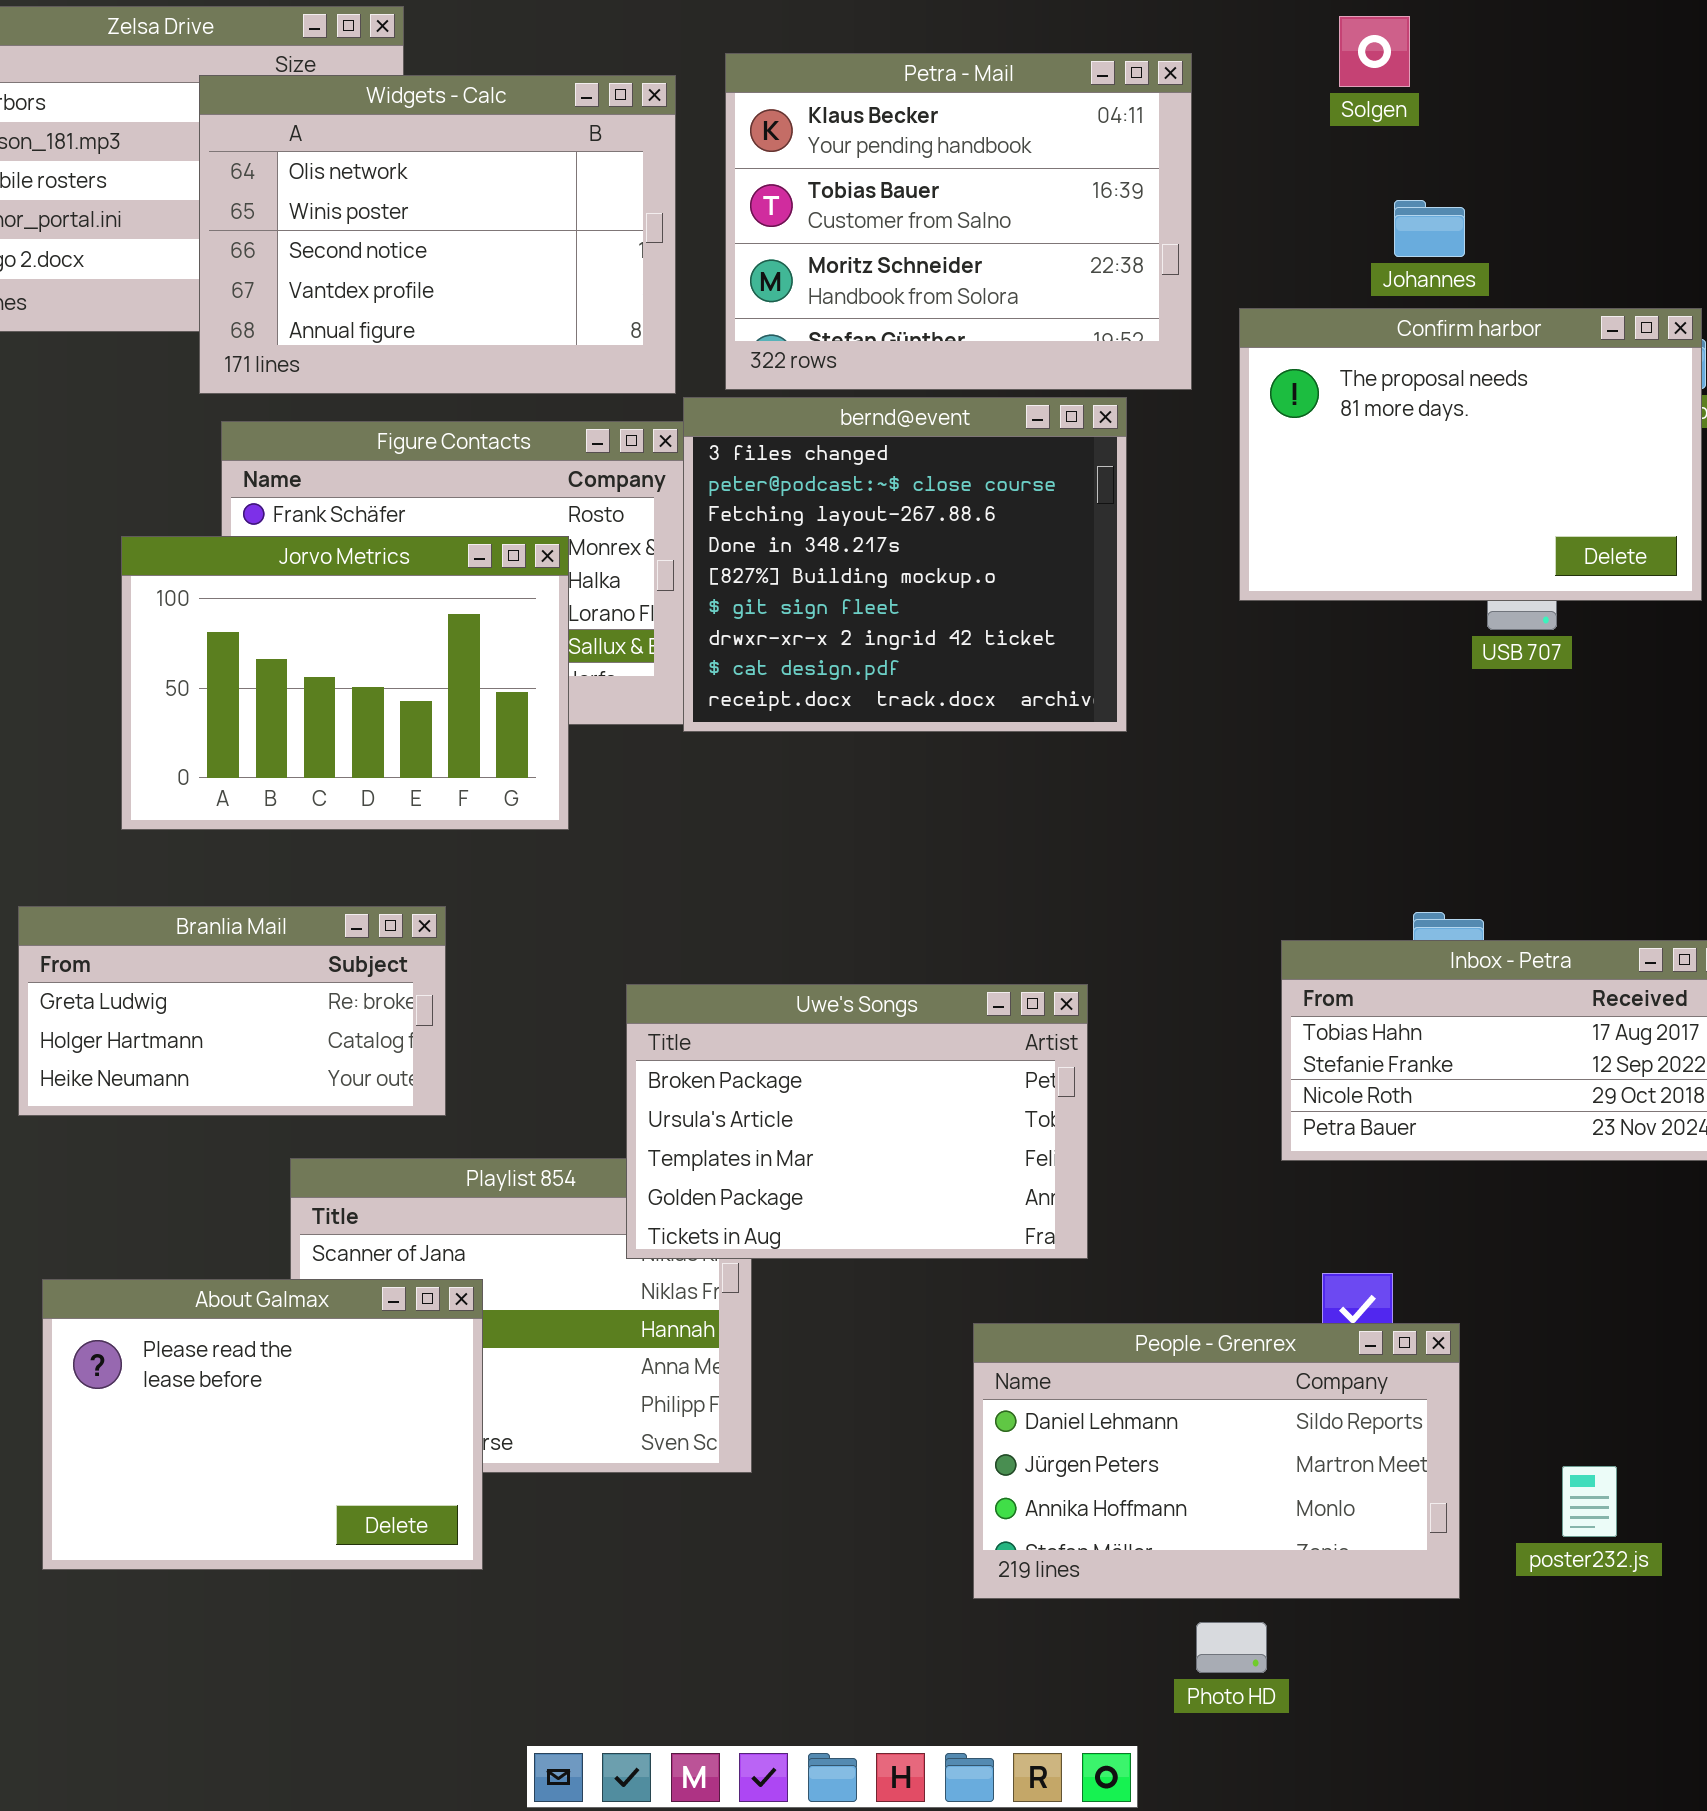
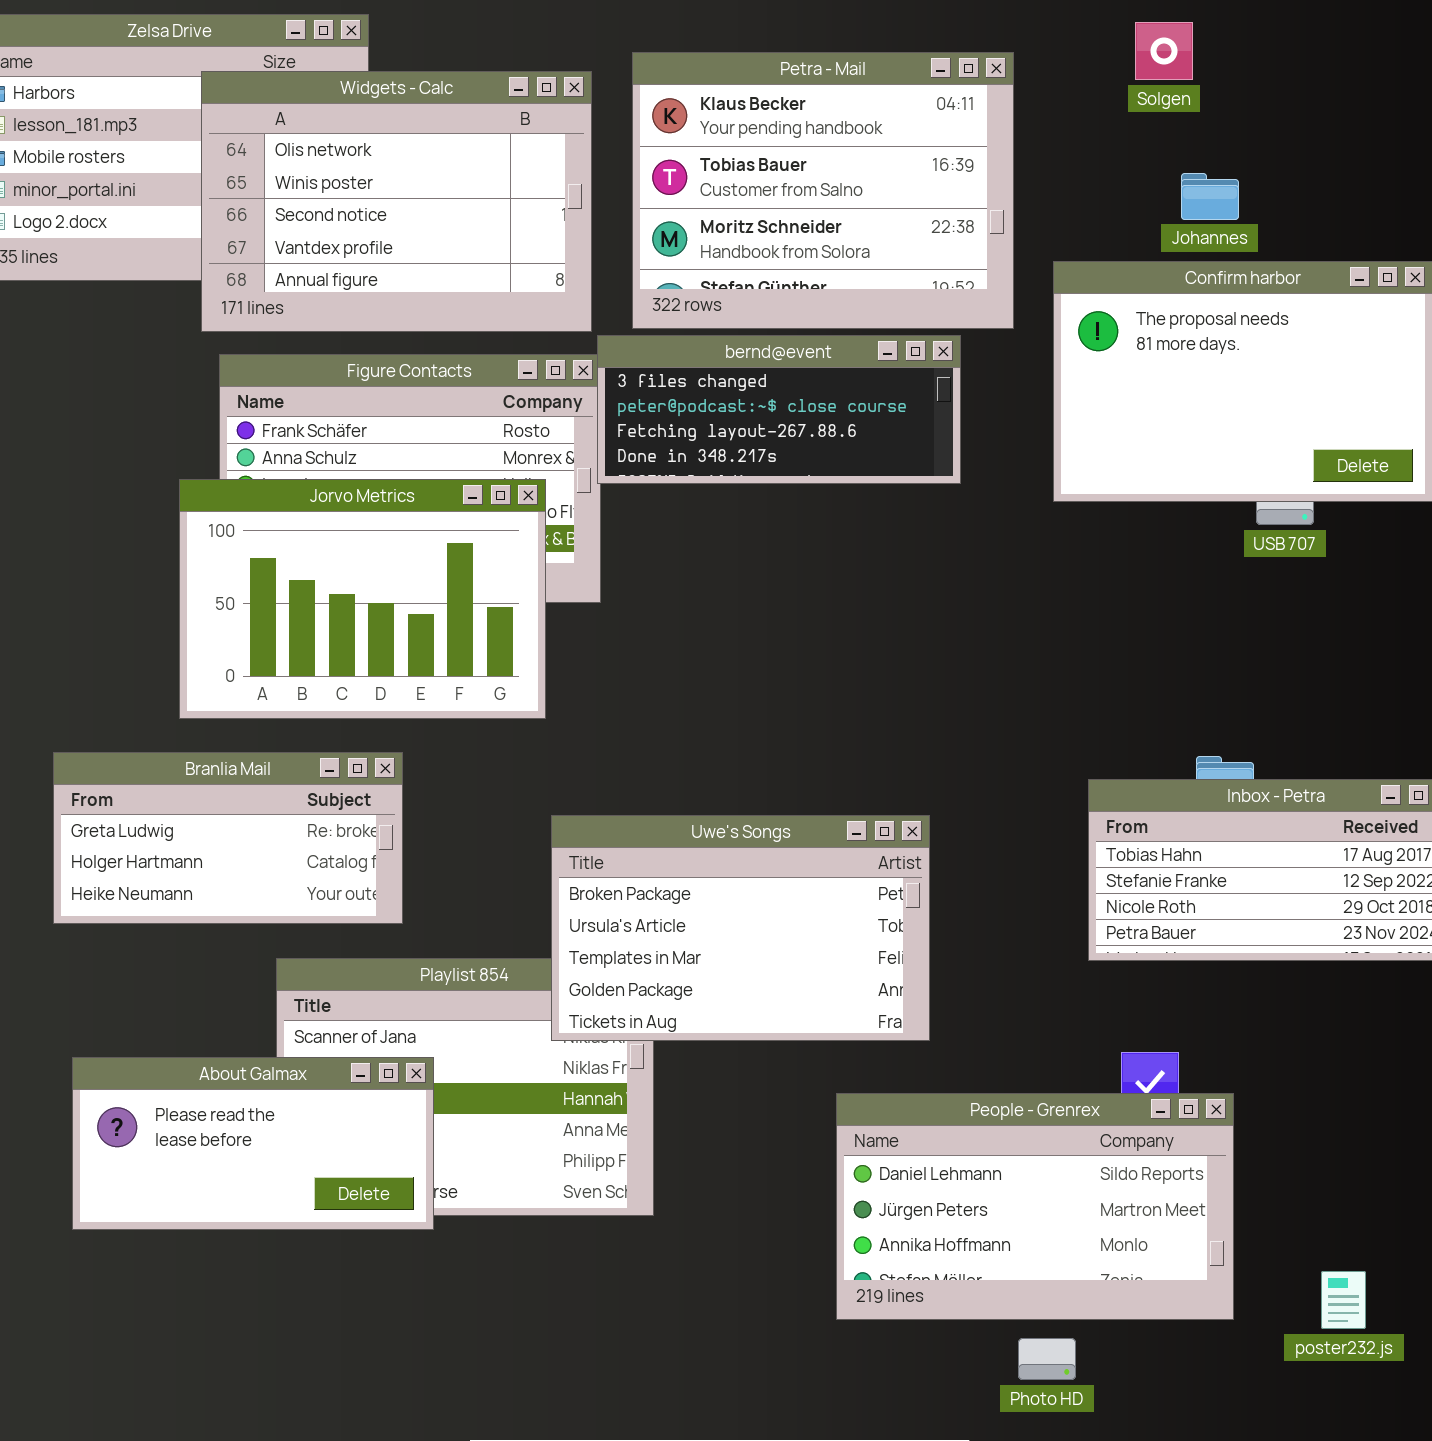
bernd@event: [683,397,1127,732] -> [597,335,961,484], resized
Jorvo Metrics: [121,536,569,830] -> [179,479,546,719], moved
About Galmax: [42,1279,483,1570] -> [72,1057,434,1230], resized
poster232.js: [1562,1466,1617,1537] -> [1321,1271,1366,1329], moved

